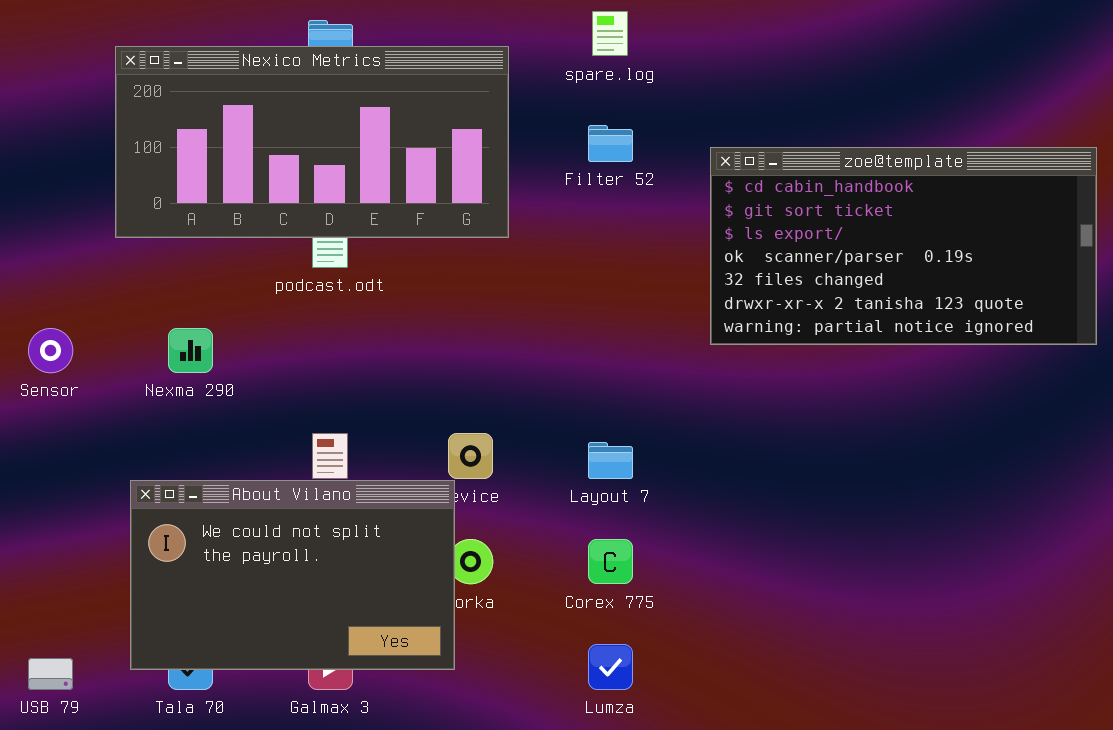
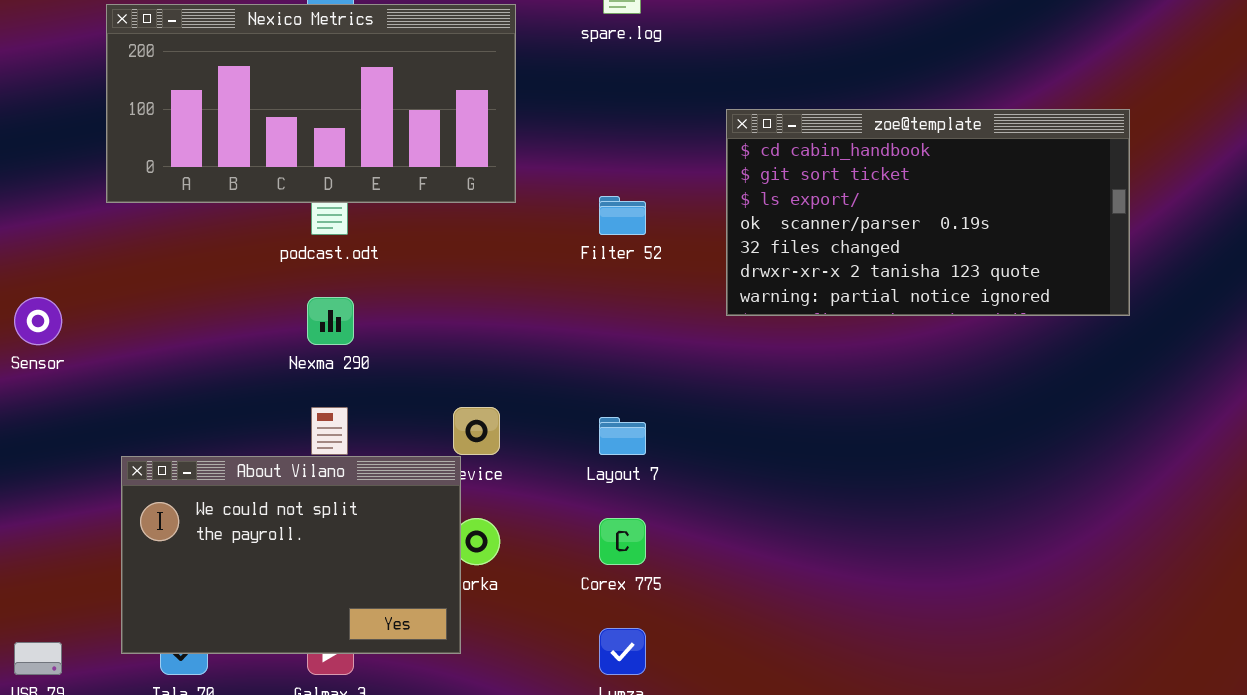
Filter 52: [588,125,633,162] -> [599,196,646,235], moved
Nexma 290: [168,328,213,373] -> [307,297,354,345], moved

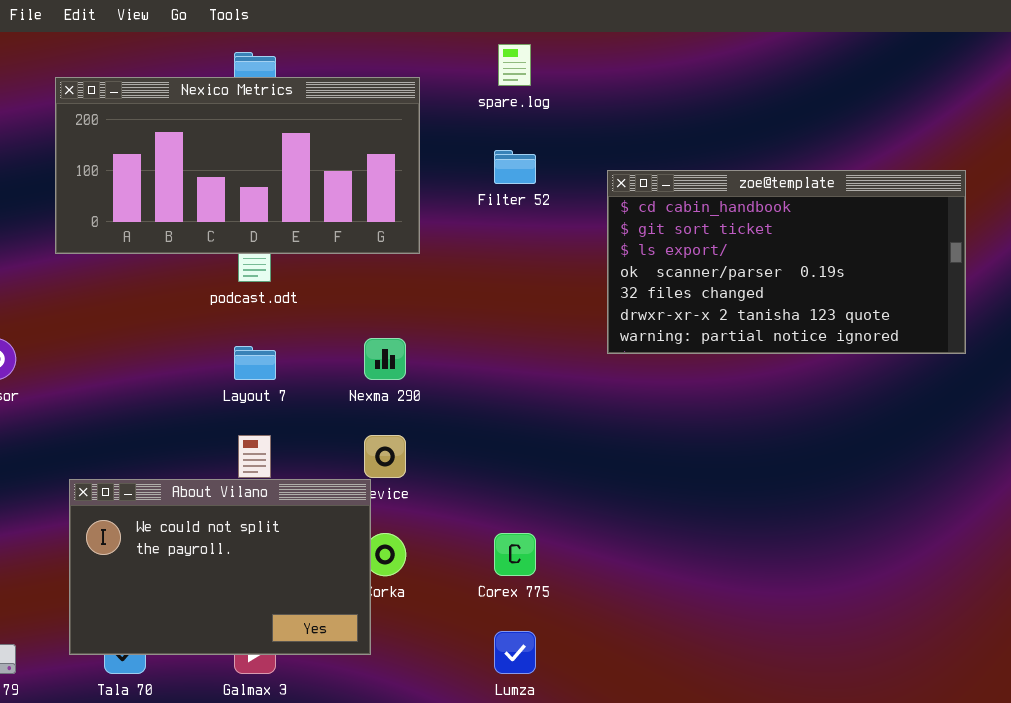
Filter 52: [599,196,646,235] -> [494,150,536,184], moved
Nexma 290: [307,297,354,345] -> [364,338,406,380], moved
Layout 7: [599,417,646,455] -> [234,346,276,380], moved

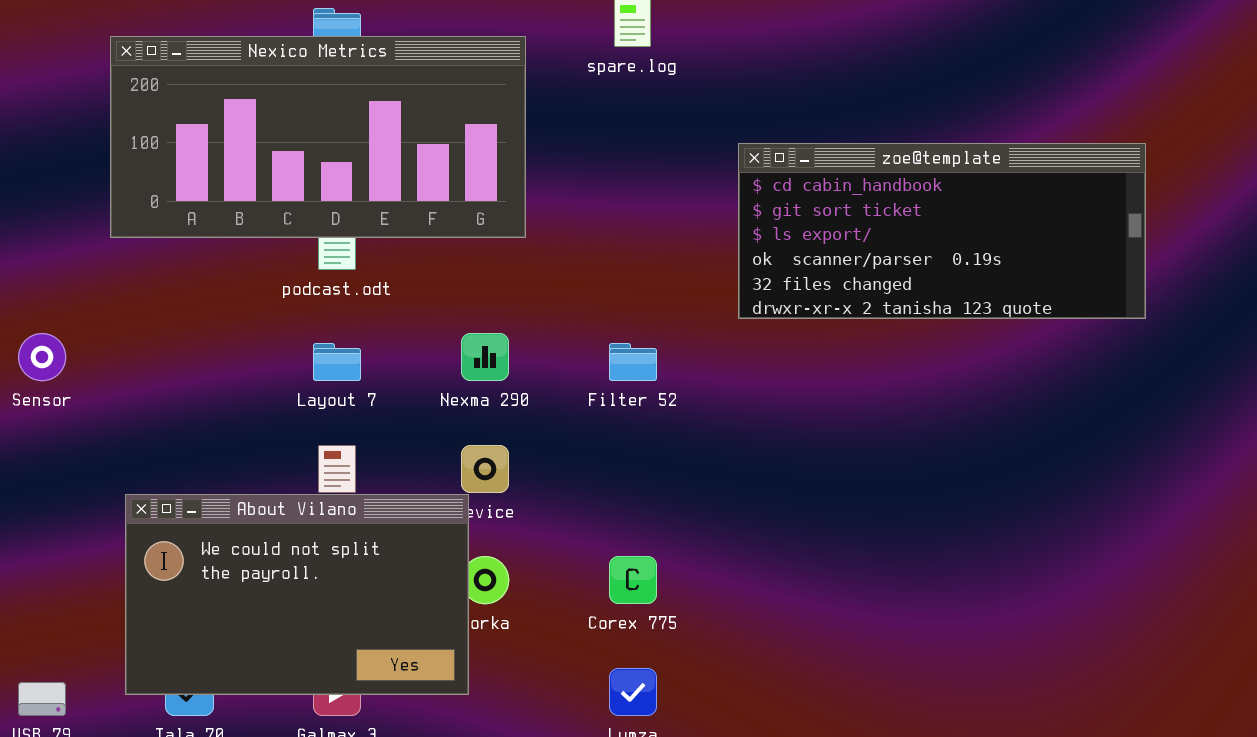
Filter 52: [494,150,536,184] -> [609,343,657,381], moved
zoe@template: [607,170,966,354] -> [738,143,1146,319], resized

